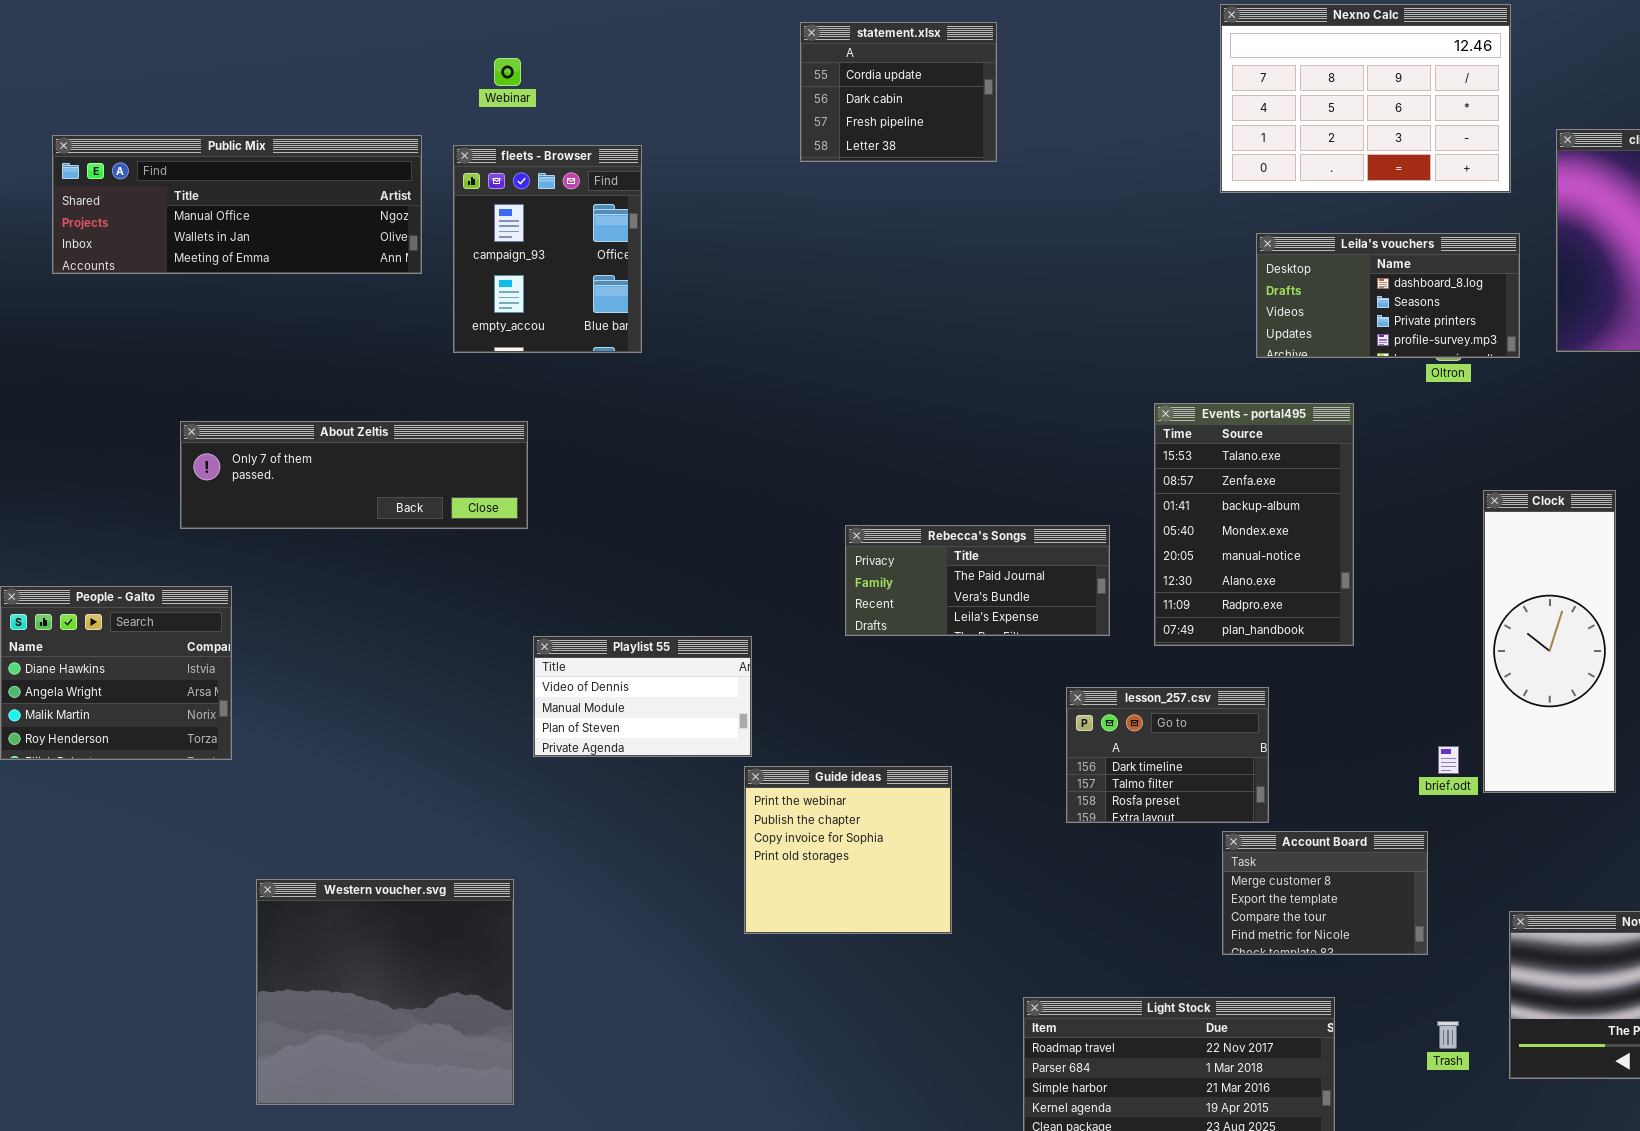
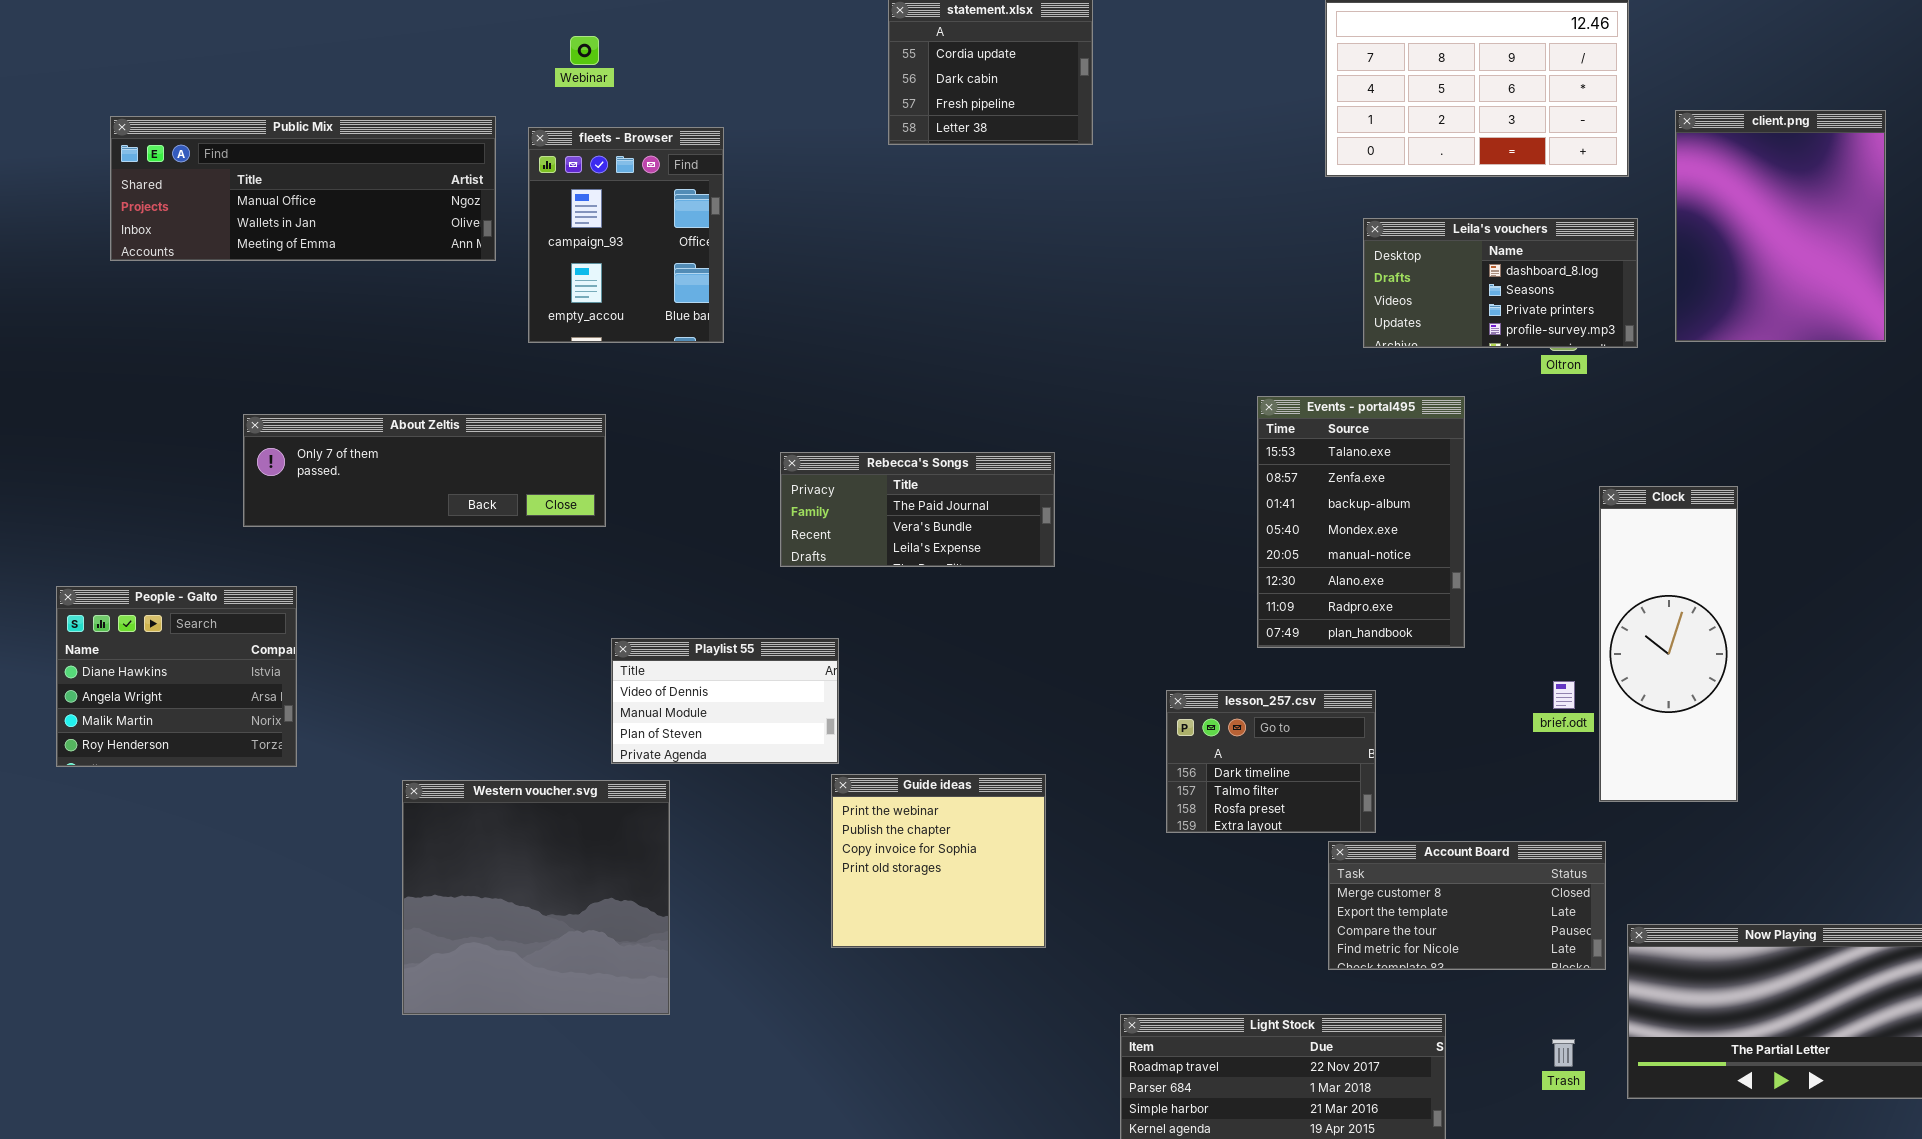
Rebecca's Songs: [845,525,1110,636] -> [780,452,1055,567], moved
brief.odt: [1438,746,1459,774] -> [1553,681,1575,709], moved
Account Board: [1222,831,1428,955] -> [1328,841,1606,970], resized
Western voucher.svg: [256,879,514,1105] -> [402,780,670,1015], moved

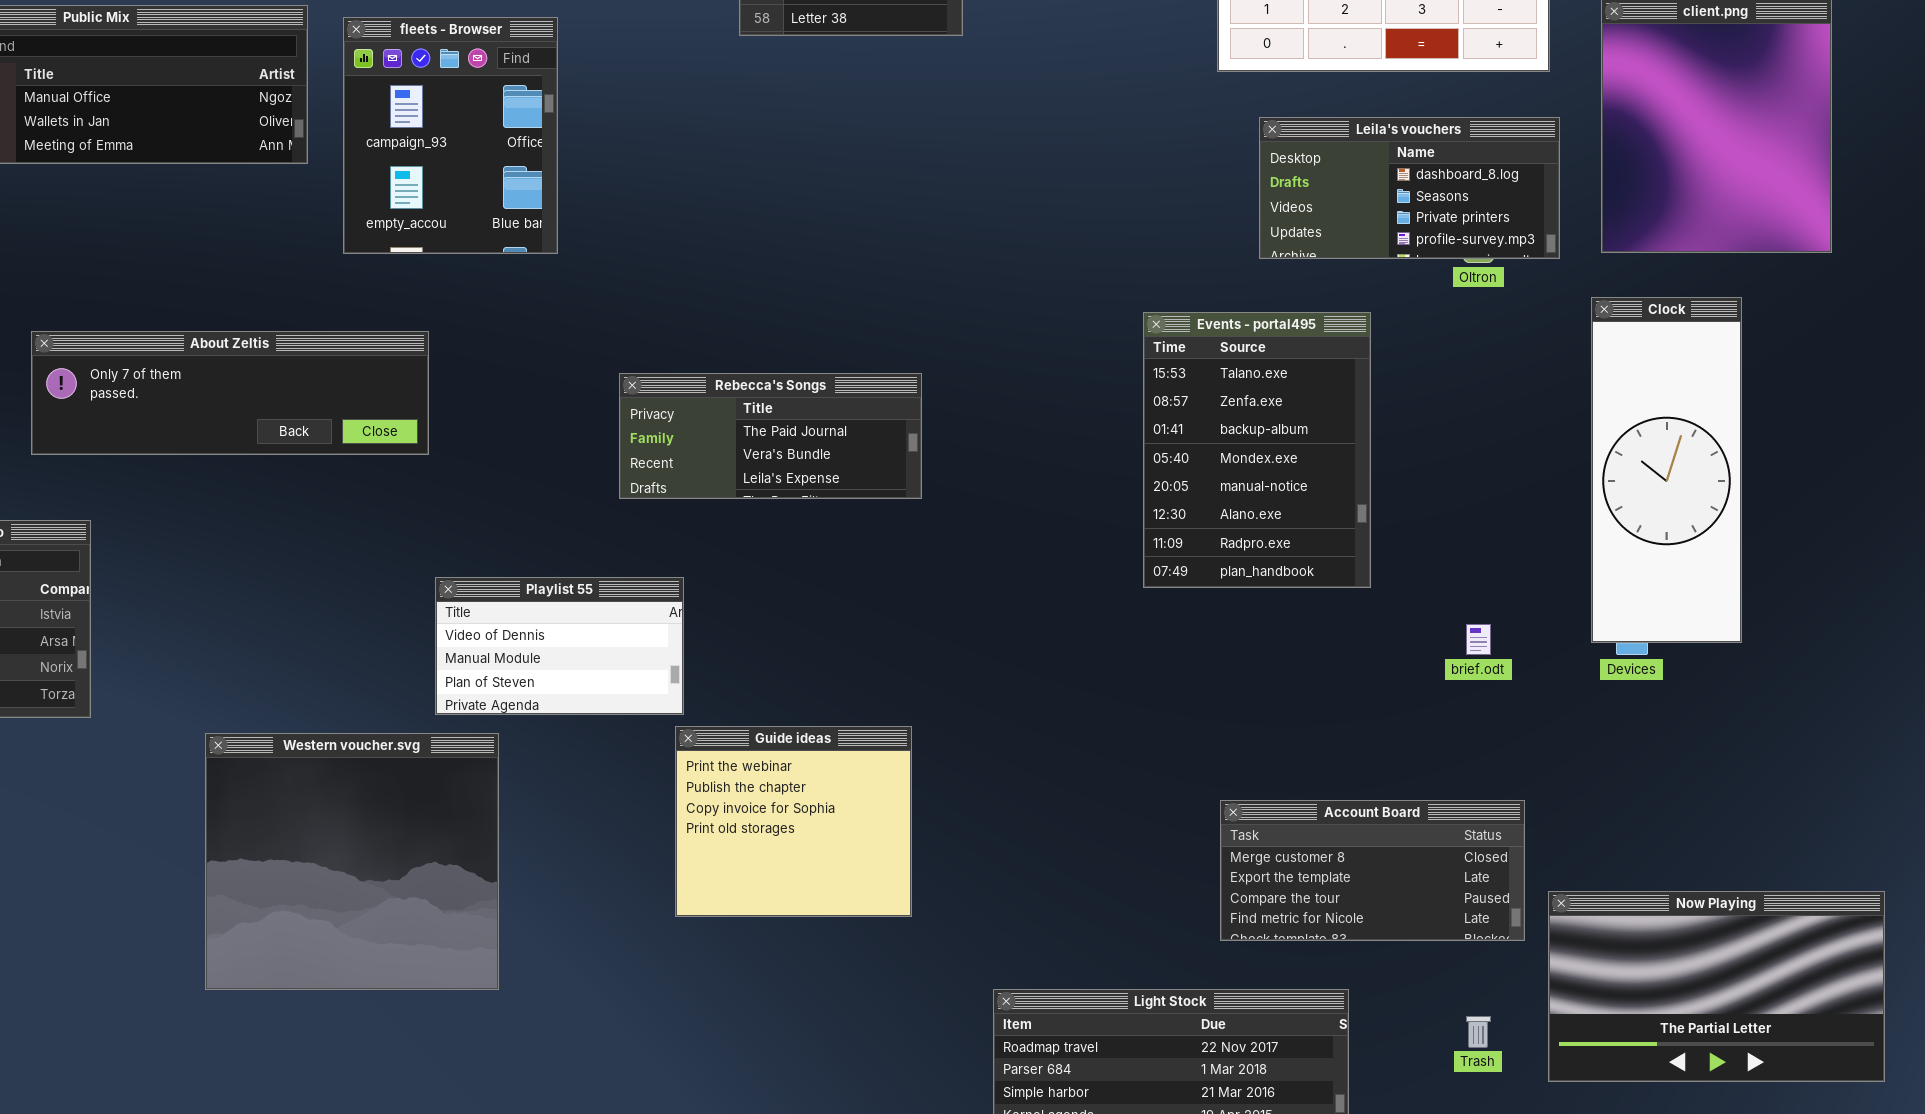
Clock: [1599,486,1738,802] -> [1591,297,1742,643], moved
lesson_257.csv: [1166,690,1376,833] -> none, closed

